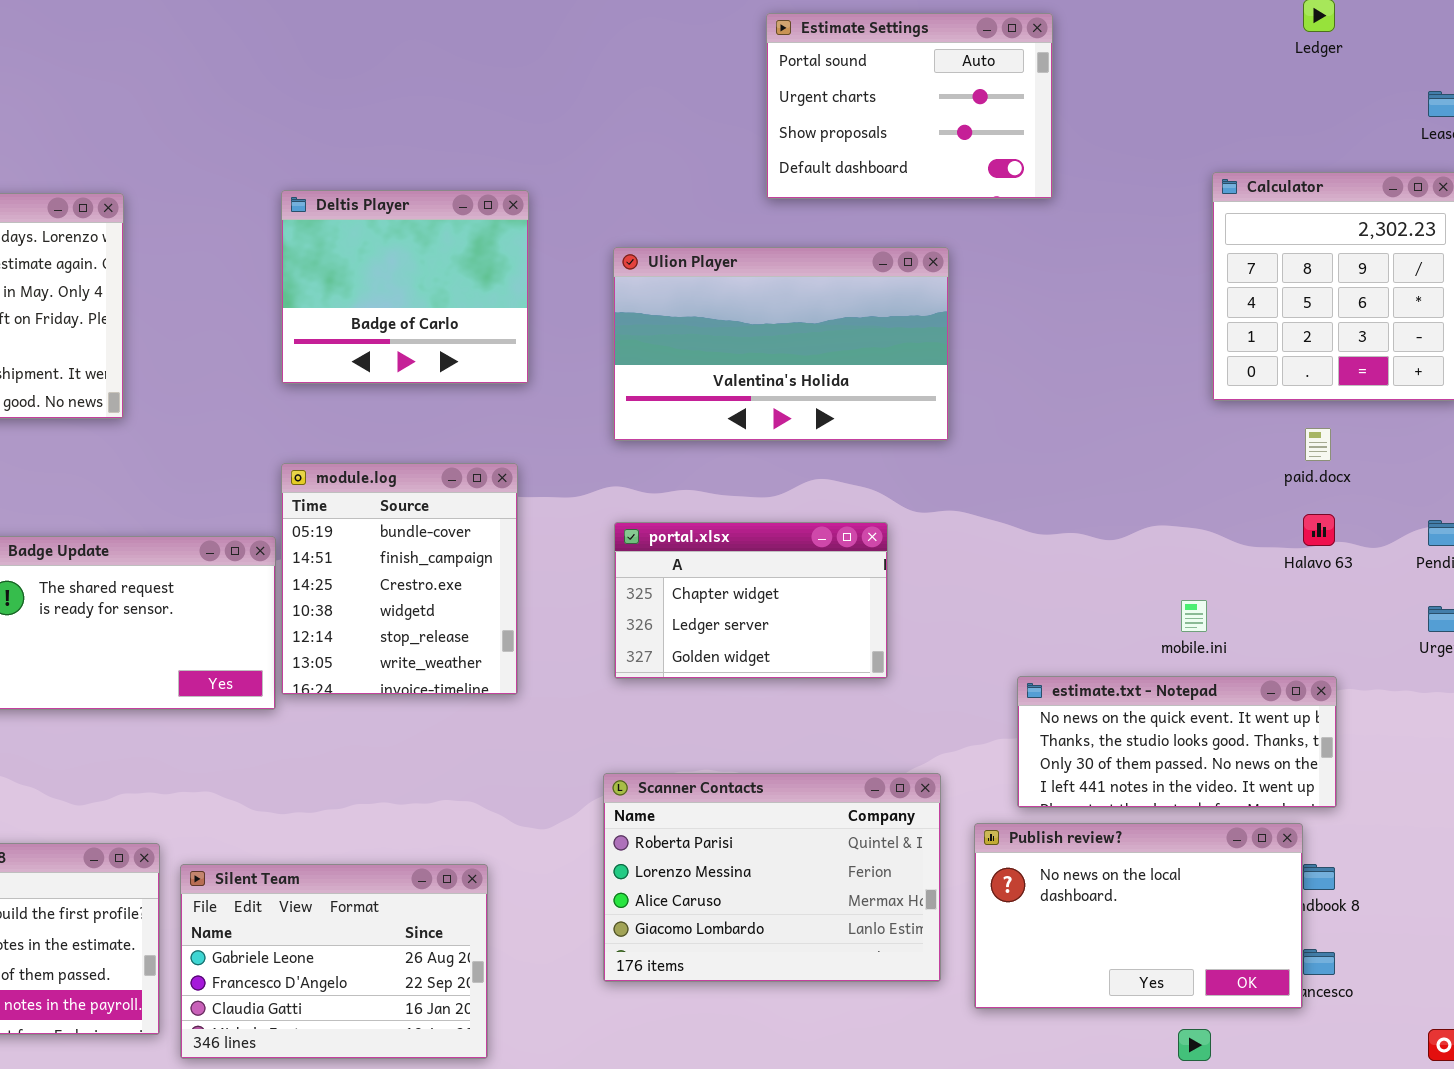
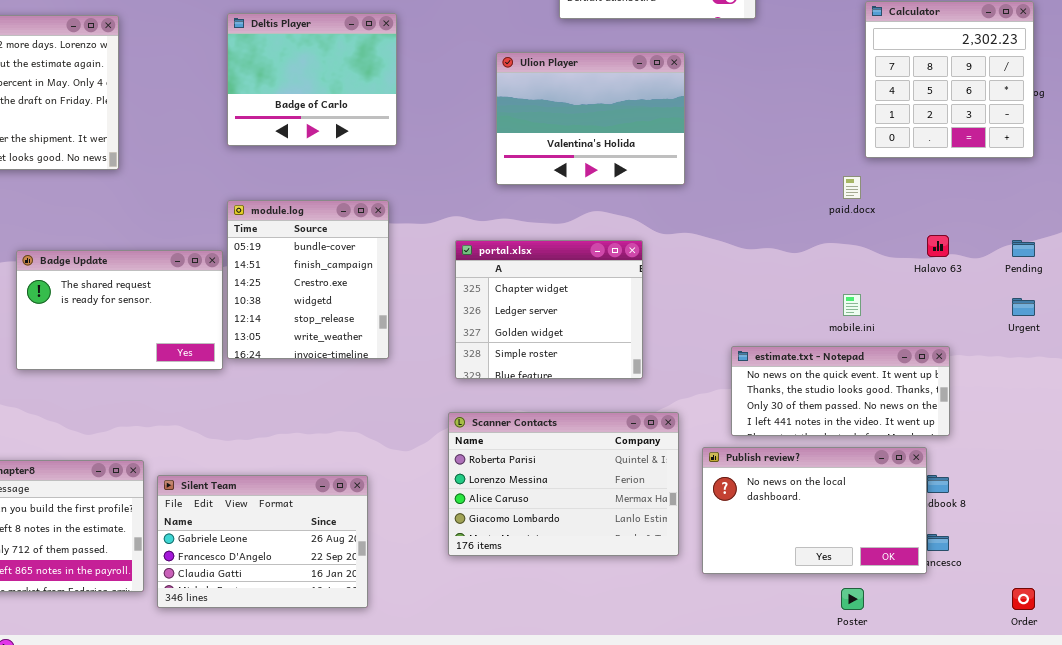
Ulion Player: [613,247,949,441] -> [496,52,685,185], resized
paid.docx: [1305,428,1331,461] -> [843,176,861,199], moved
portal.xlsx: [614,522,888,679] -> [455,240,643,379], resized

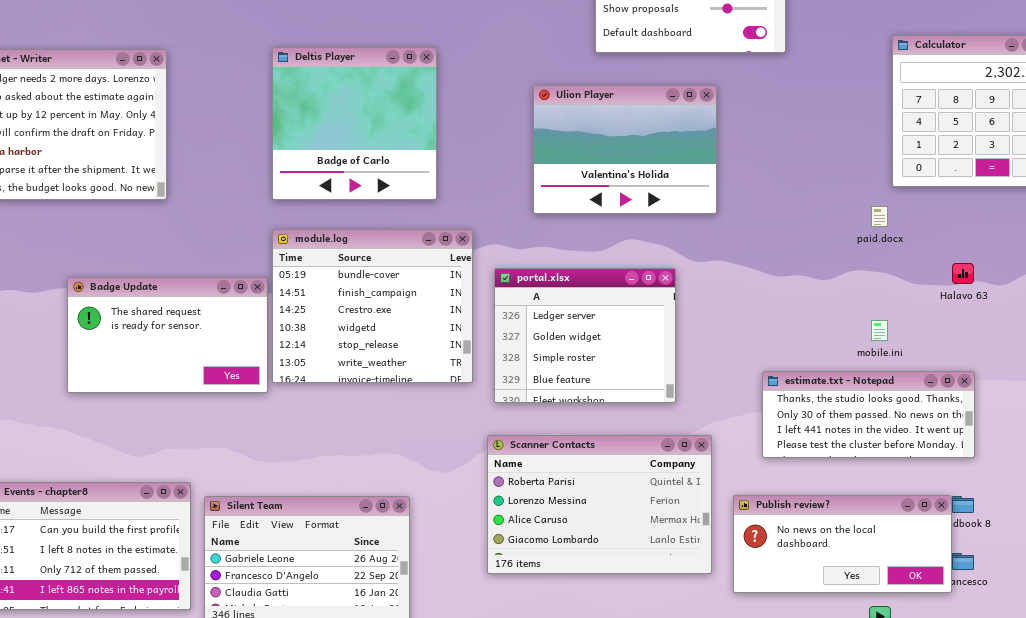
Deltis Player: [227,13,397,146] -> [272,47,437,200], resized
module.log: [227,200,389,359] -> [272,229,473,383], resized
portal.xlsx: [455,240,643,379] -> [494,268,676,403], scrolled down 1 row
estimate.txt - Notepad: [731,346,950,436] -> [762,371,975,458], scrolled down 1 row
Publish review?: [702,447,927,574] -> [733,495,952,593], resized

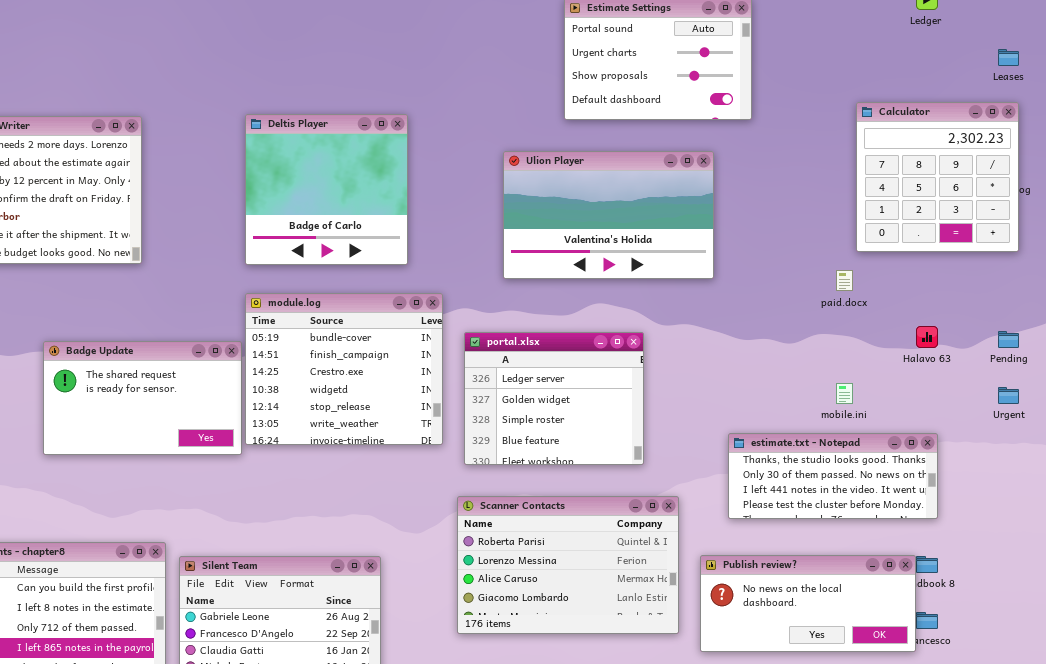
Ulion Player: [533,85,717,214] -> [503,151,714,279], resized

